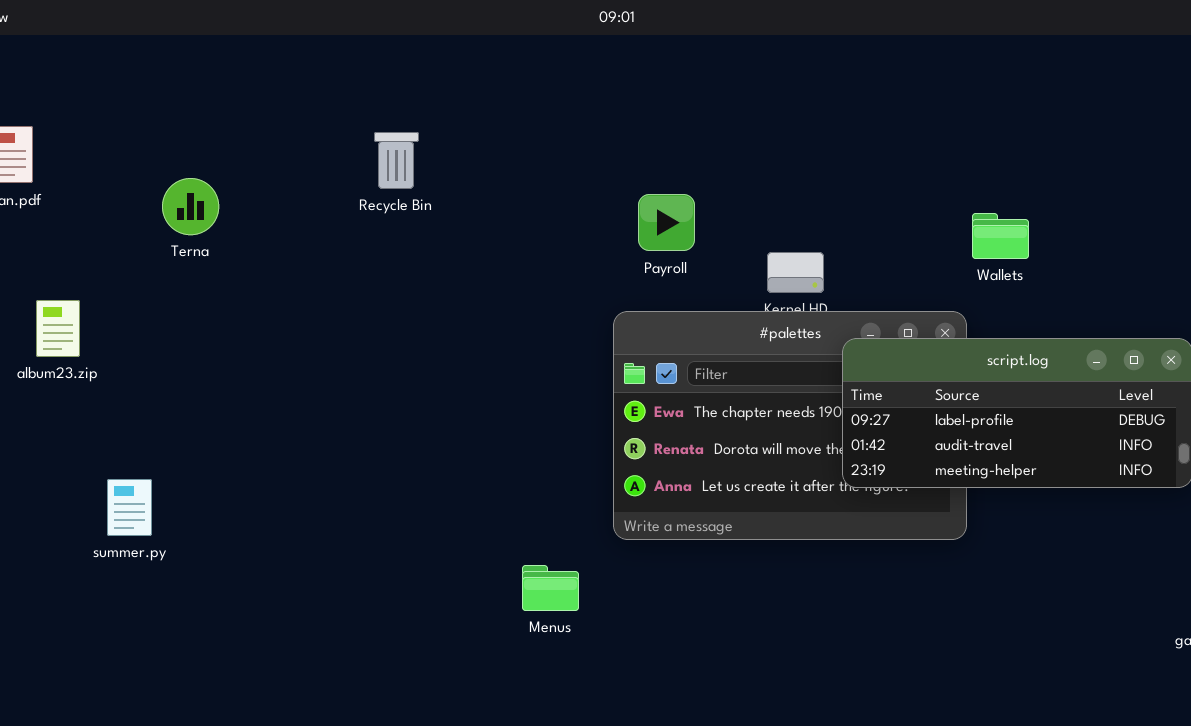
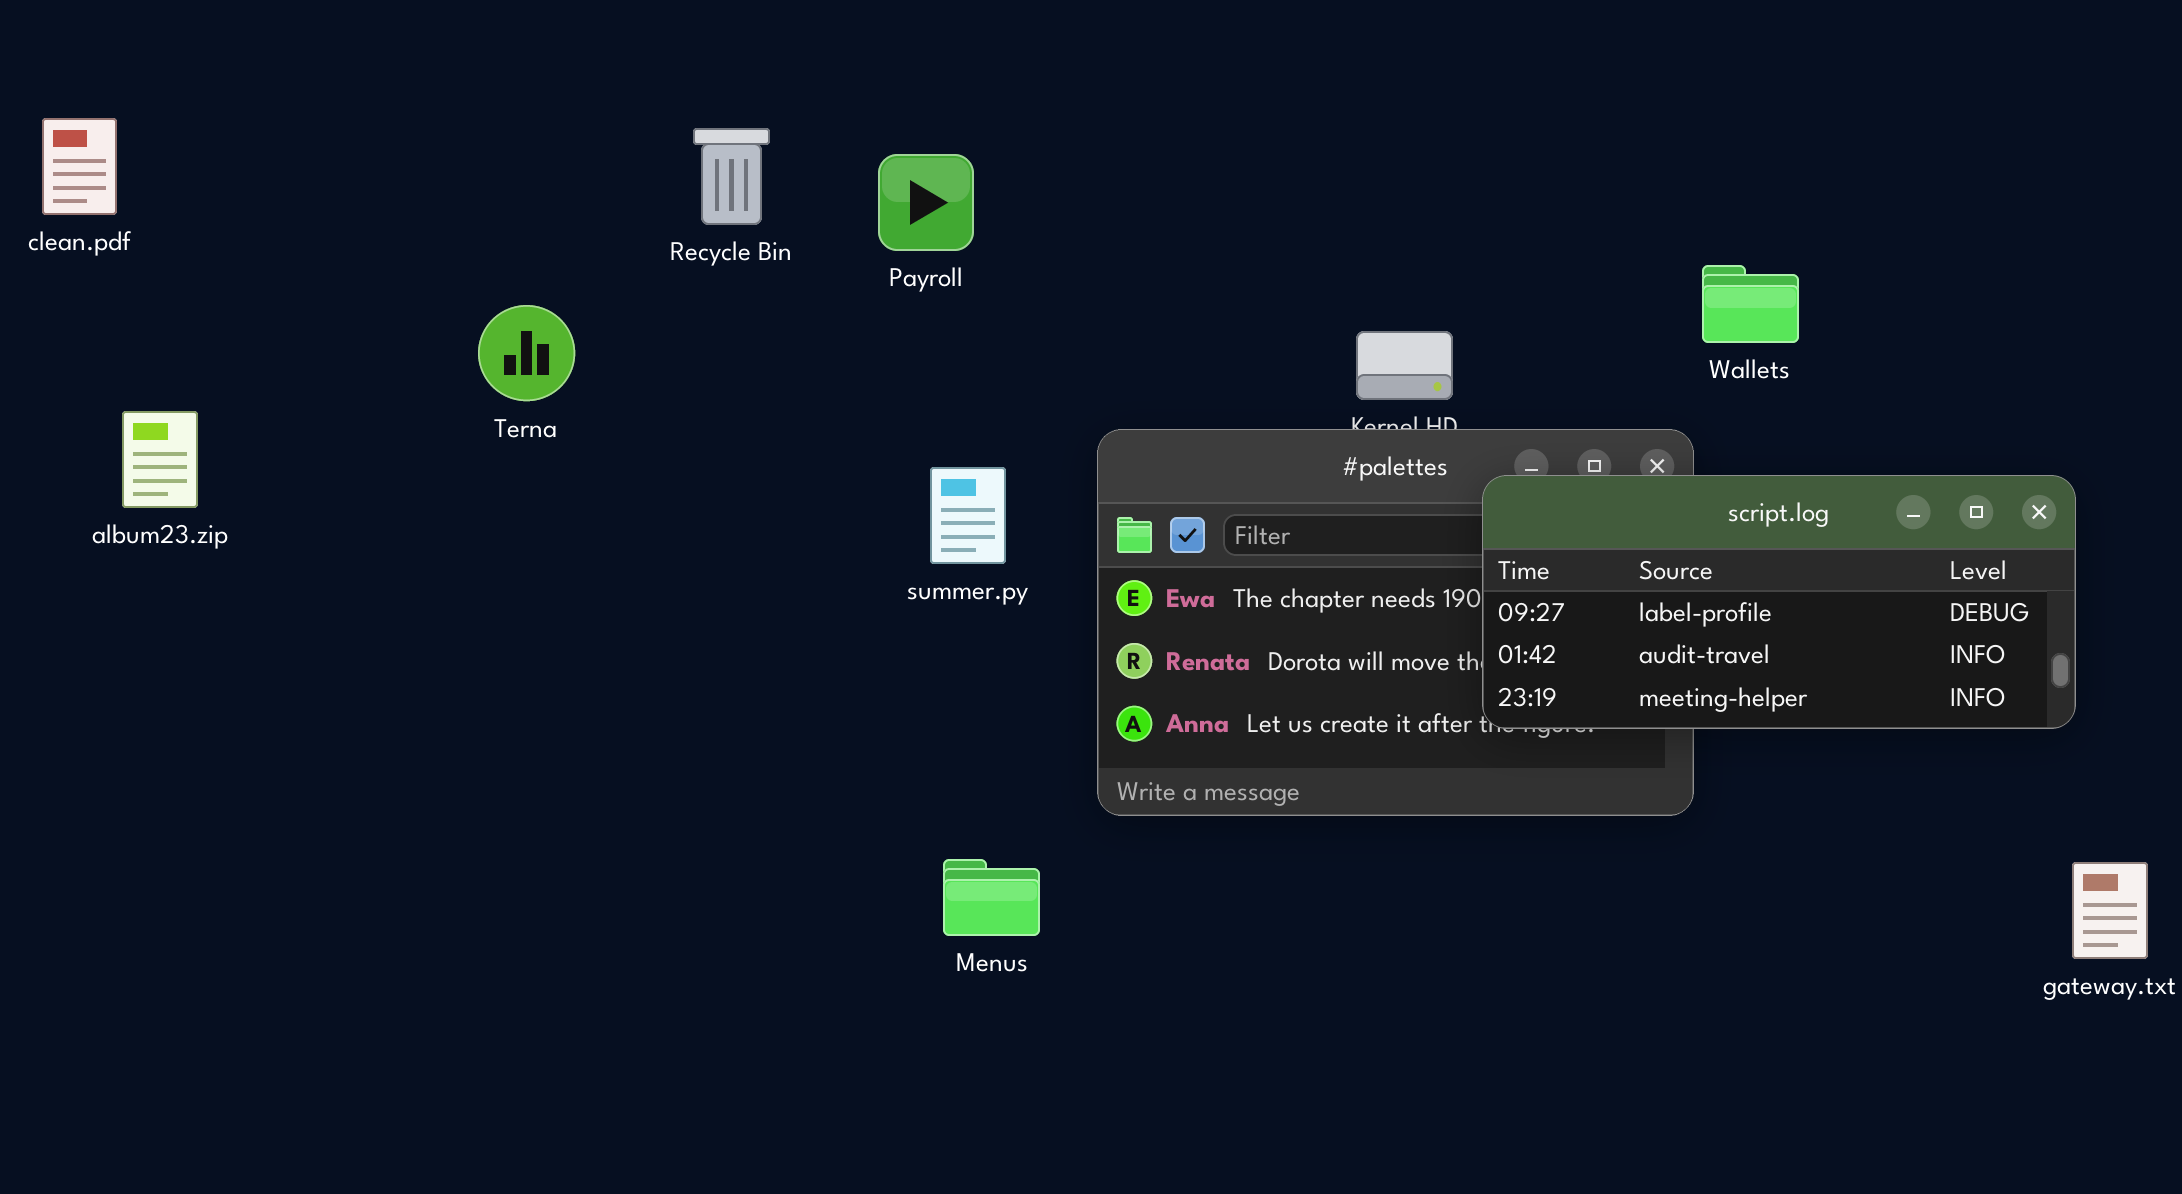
Terna: [162,178,219,235] -> [478,305,575,401], moved
Payroll: [638,194,695,251] -> [878,154,974,251], moved
summer.py: [107,479,152,536] -> [930,467,1006,564], moved

